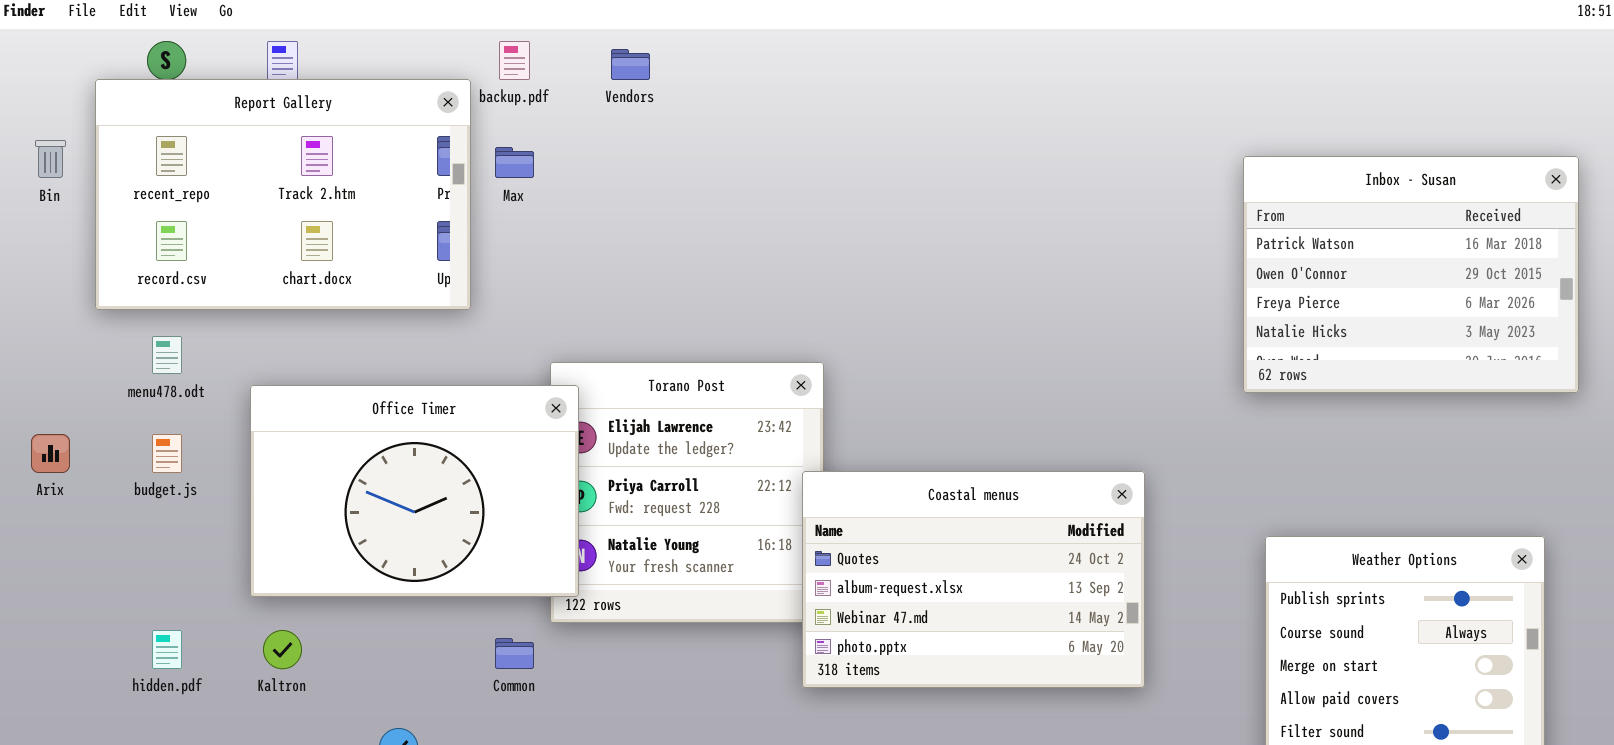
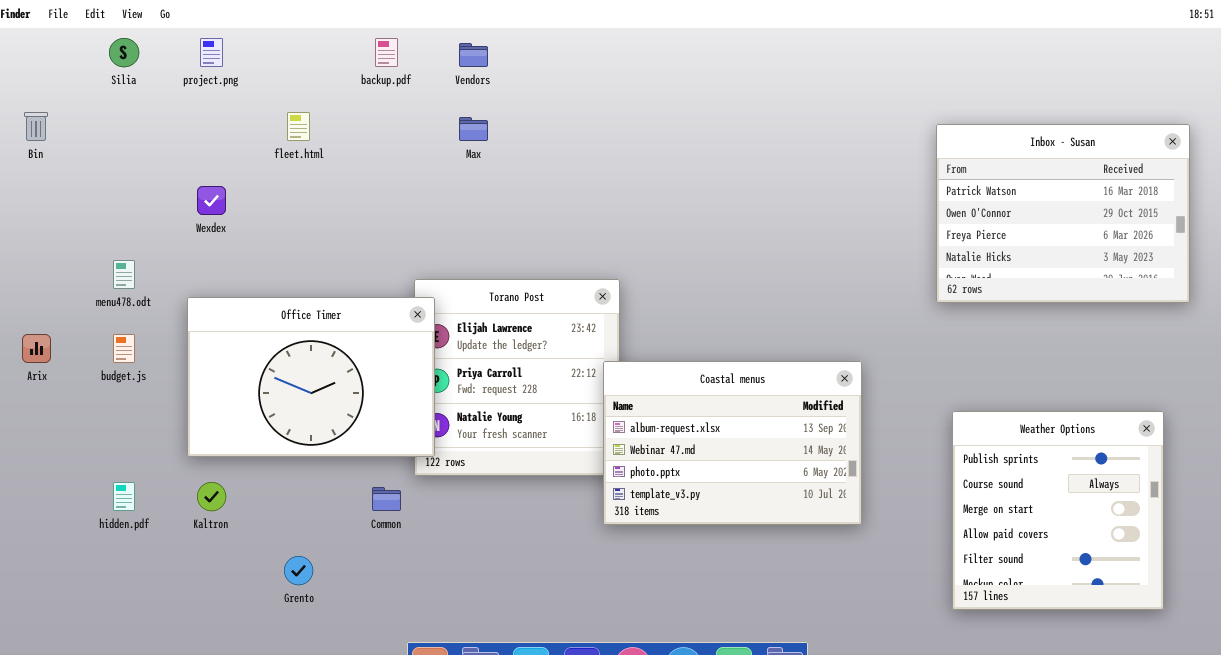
Report Gallery: [95,79,471,310] -> none, closed
Max: [495,147,534,178] -> [459,117,488,141], moved
Coastal menus: [802,471,1145,688] -> [603,361,862,525], scrolled down 1 row

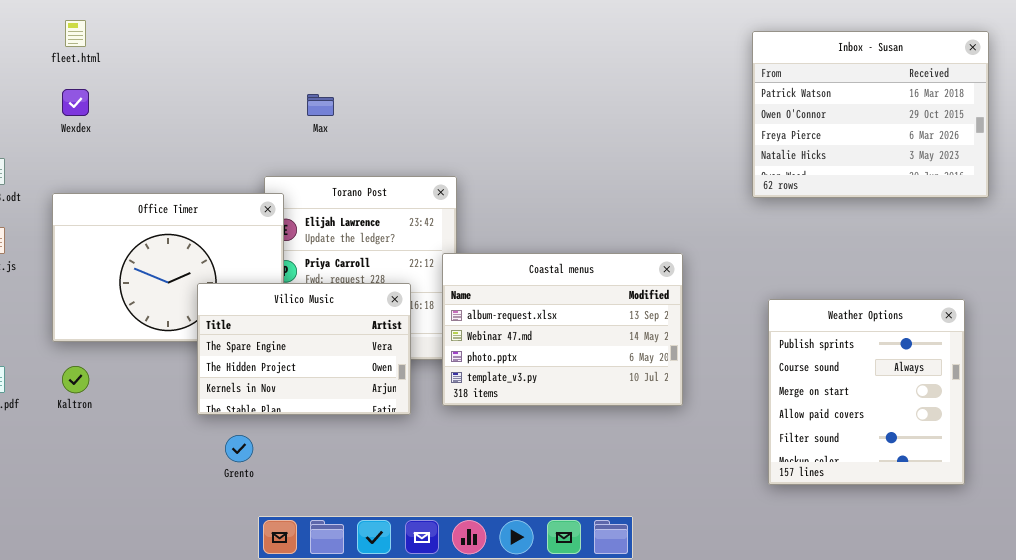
fleet.html: [287,112,310,141] -> [65,20,86,47], moved
Max: [459,117,488,141] -> [307,94,334,116], moved
Vilico Music: none -> [197,283,411,415], opened
Grento: [284,556,313,585] -> [225,435,253,462], moved

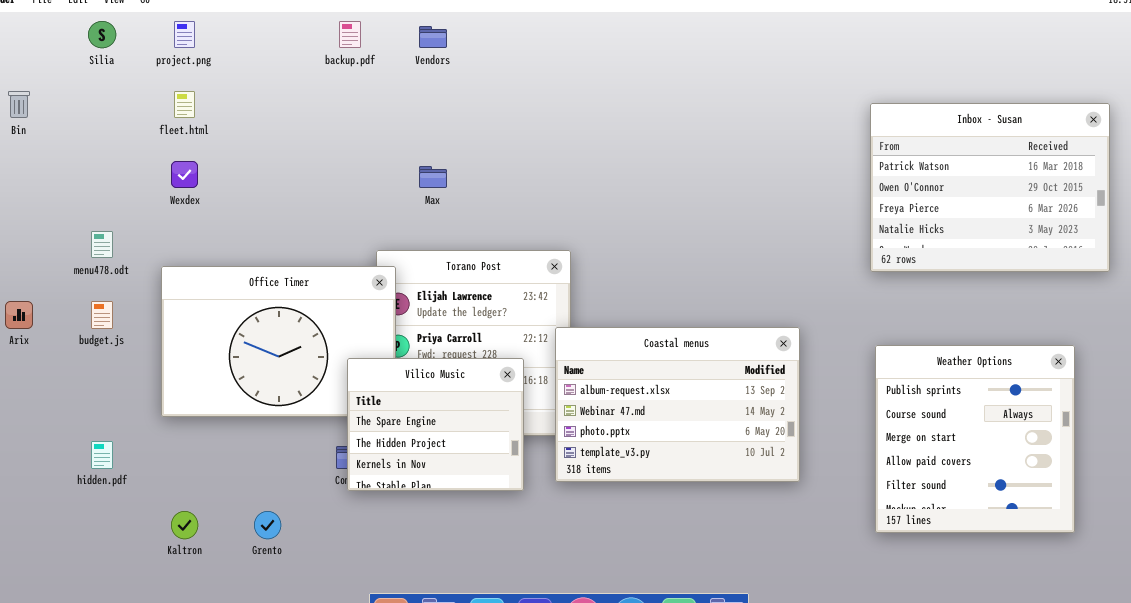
Vilico Music: [197,283,411,415] -> [347,358,524,491], resized
Weather Options: [768,299,965,485] -> [875,345,1075,533], moved
Kaltron: [62,366,89,393] -> [171,511,198,539], moved
Grento: [225,435,253,462] -> [254,511,281,539], moved

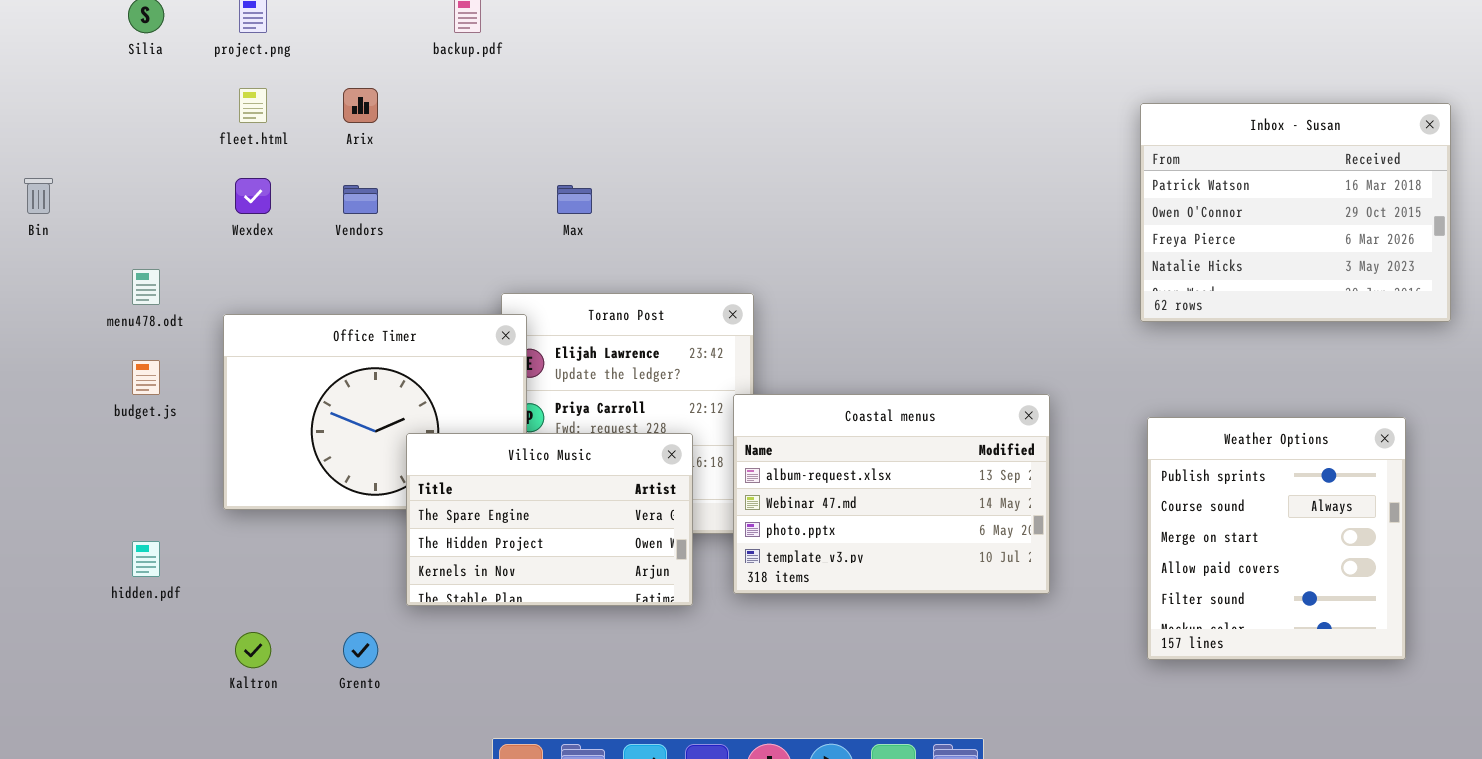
Vendors: [419,26,447,48] -> [343,185,378,214], moved
Bin: [8,91,30,118] -> [24,178,53,214], moved
Arix: [5,301,33,329] -> [343,88,378,123], moved
Vilico Music: [347,358,524,491] -> [406,433,693,606], resized

